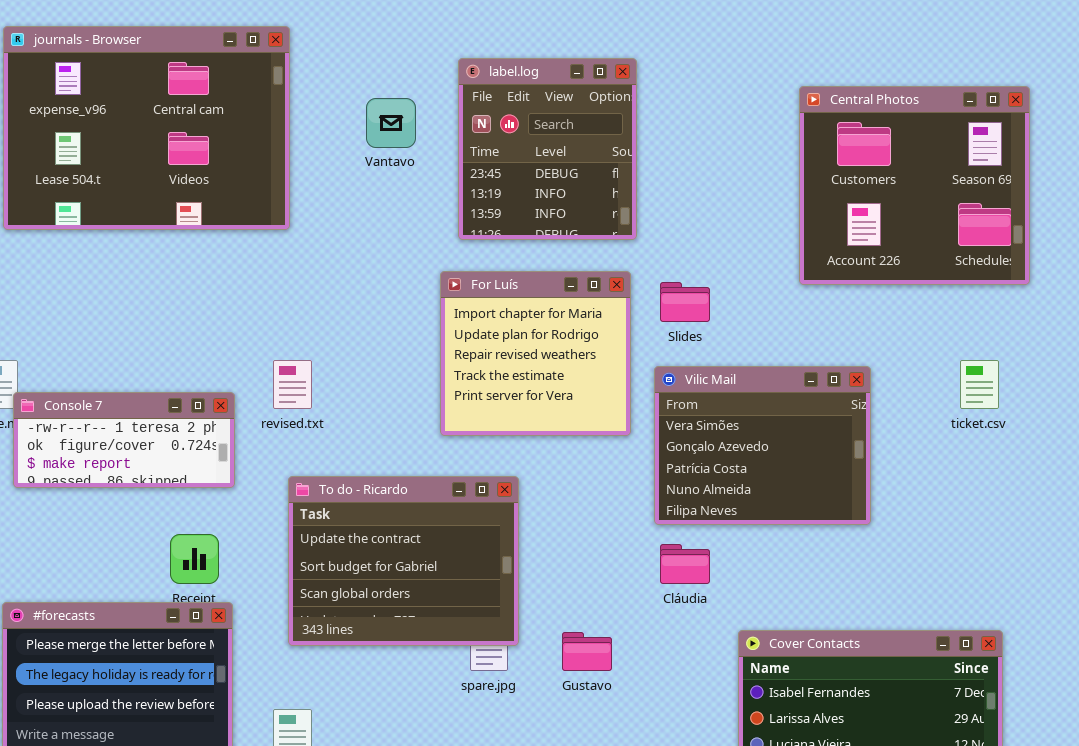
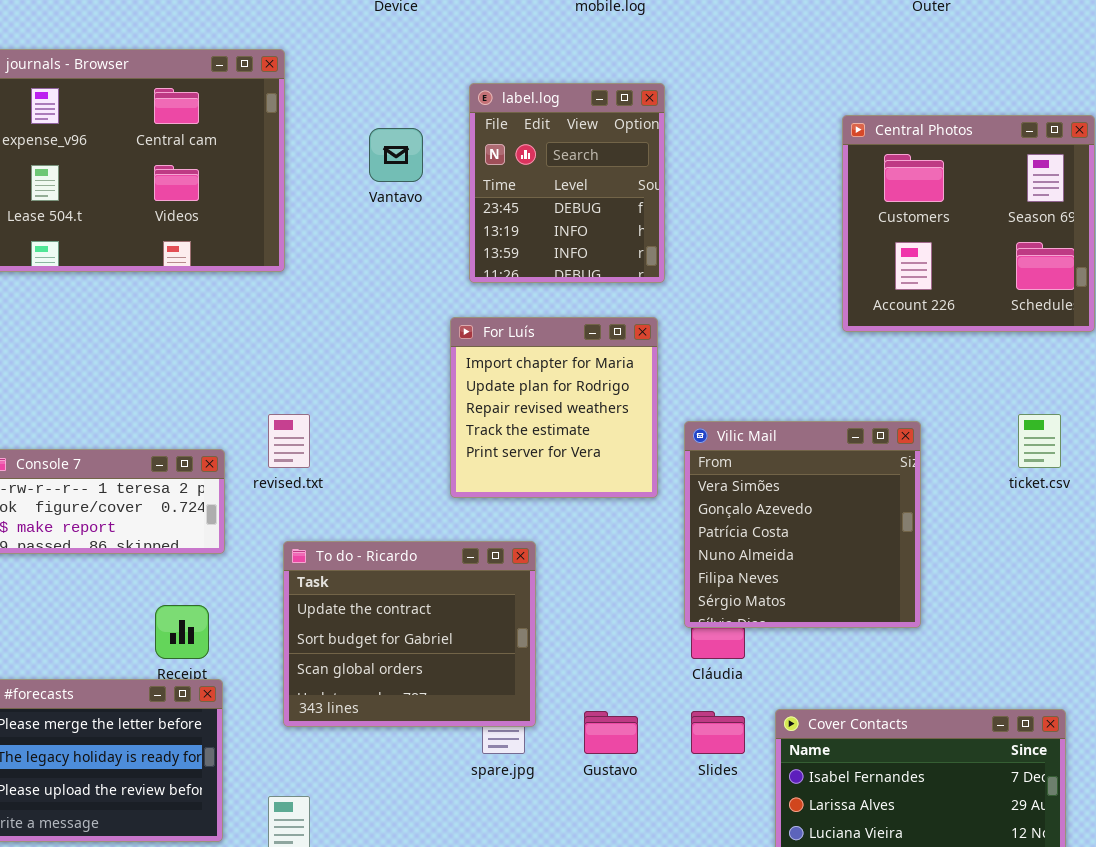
Slides: [660,282,710,322] -> [691,711,745,754], moved
Vilic Mail: [654,366,871,525] -> [684,421,921,628], resized

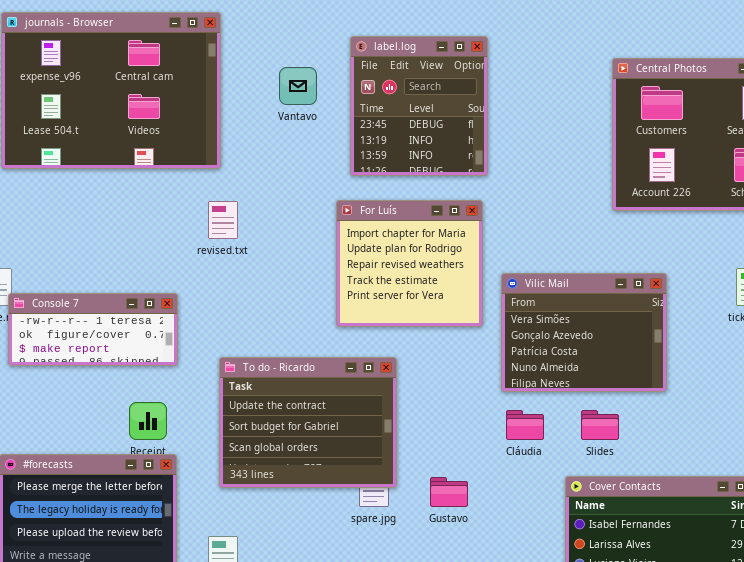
revised.txt: [268,414,310,468] -> [208,201,238,239], moved
Vilic Mail: [684,421,921,628] -> [501,273,667,392], resized
Slides: [691,711,745,754] -> [581,410,619,440], moved

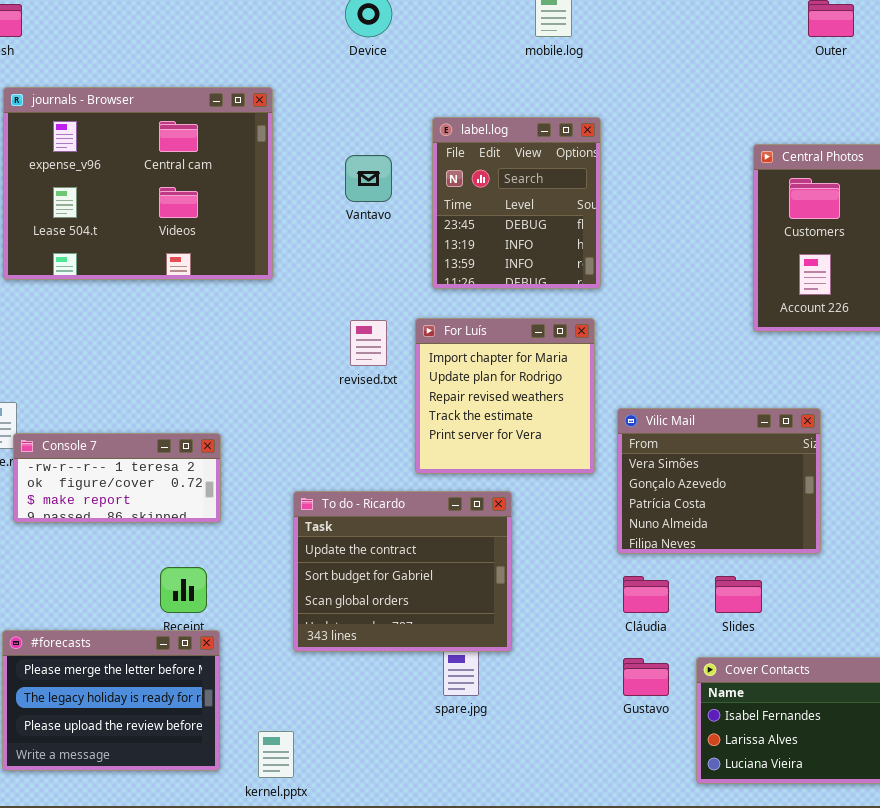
revised.txt: [208,201,238,239] -> [350,320,387,366], moved
To do - Ricardo: [219,357,397,488] -> [293,491,512,652], moved
Gustavo: [430,477,468,507] -> [623,658,669,696], moved

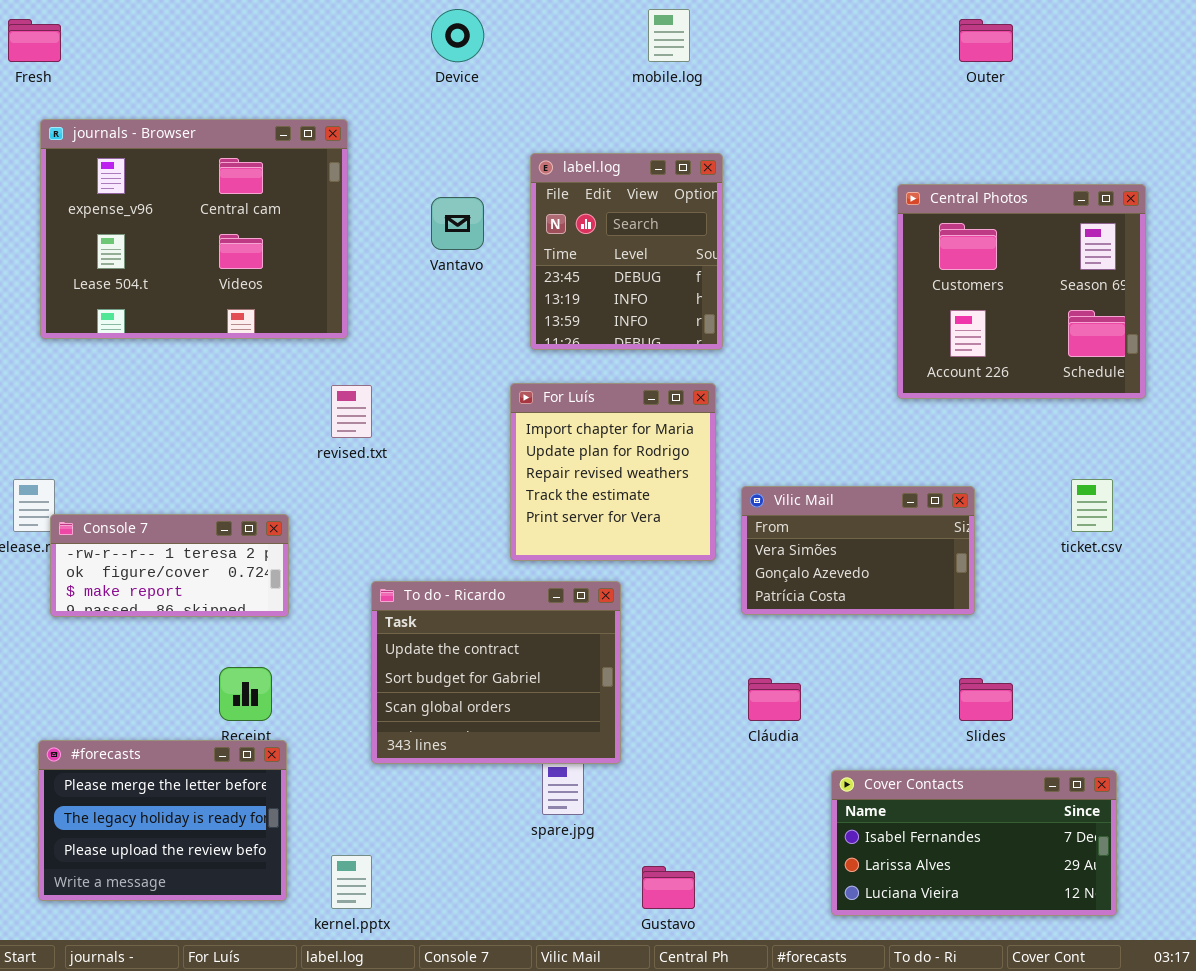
revised.txt: [350,320,387,366] -> [331,385,372,438], moved
Vilic Mail: [617,408,821,554] -> [741,486,975,615], resized
Slides: [715,576,762,613] -> [959,678,1013,721], moved
Gustavo: [623,658,669,696] -> [642,866,695,909], moved

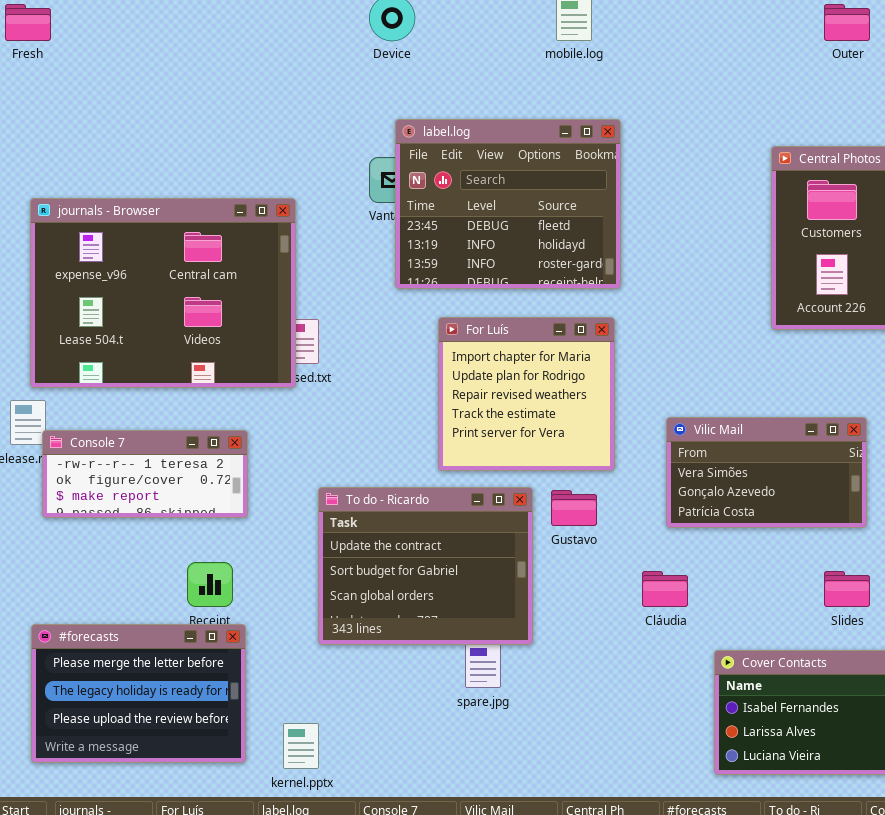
journals - Browser: [40,119,348,339] -> [30,198,296,388], moved
label.log: [530,153,723,350] -> [395,119,621,289], resized
Vilic Mail: [741,486,975,615] -> [666,417,867,528], moved
Gustavo: [642,866,695,909] -> [551,490,597,526], moved

